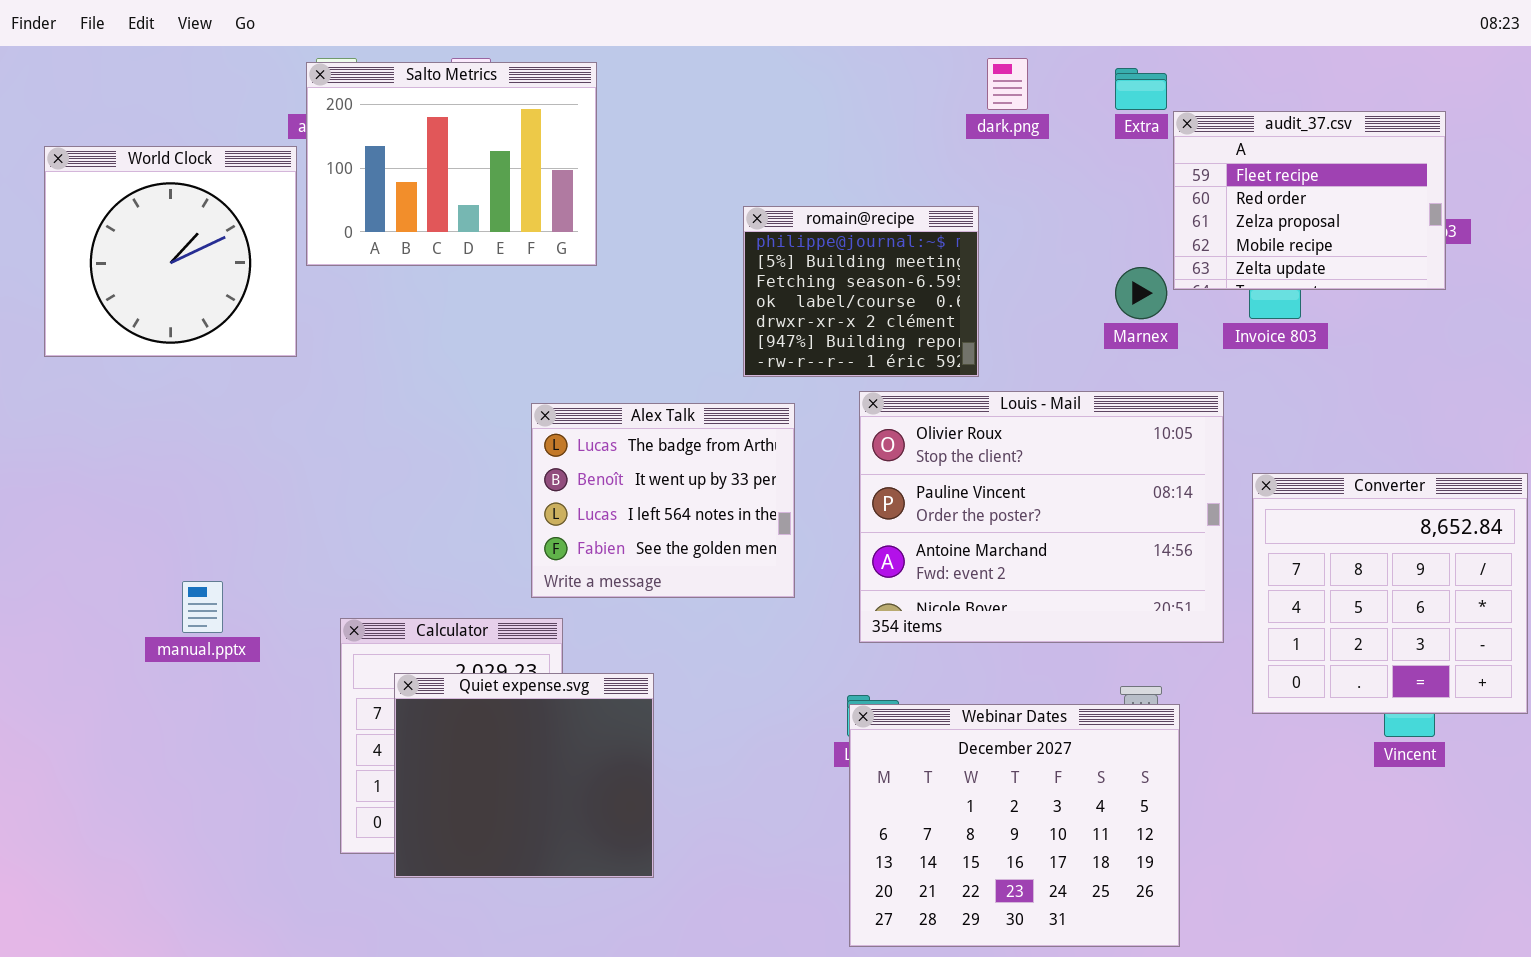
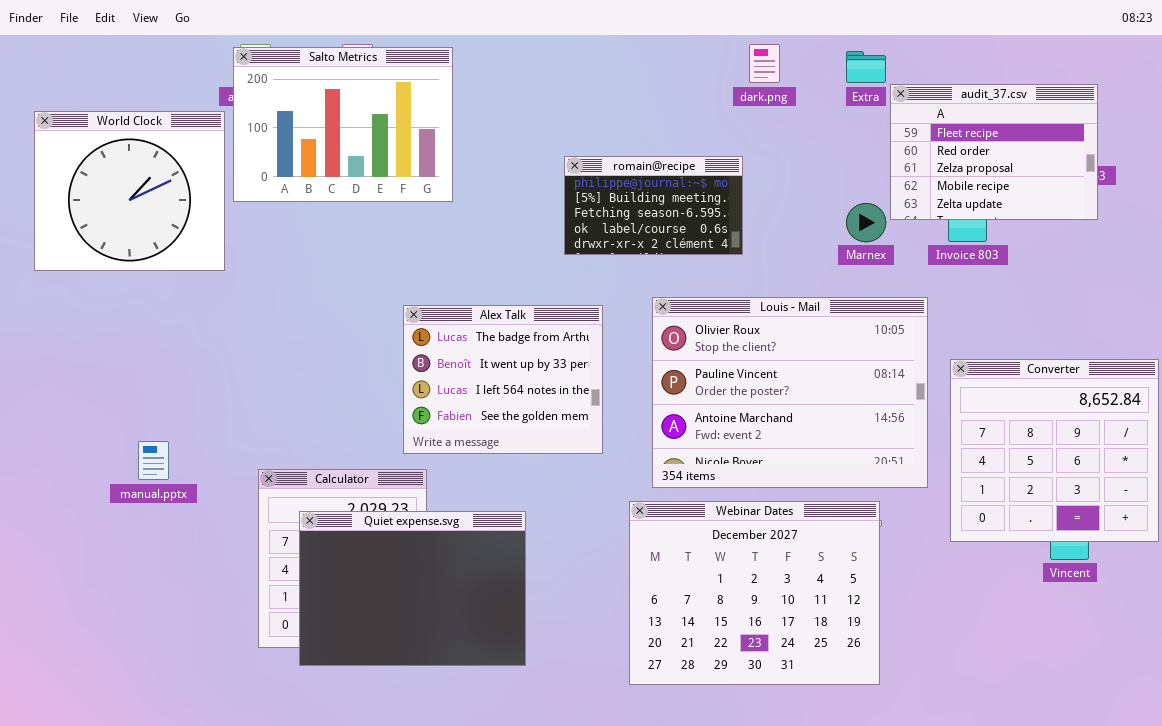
romain@recipe: [743,206,979,377] -> [564,156,743,255], resized
Quiet expense.svg: [394,673,654,878] -> [299,511,526,666], resized
Webinar Dates: [849,704,1180,947] -> [629,501,880,685], moved

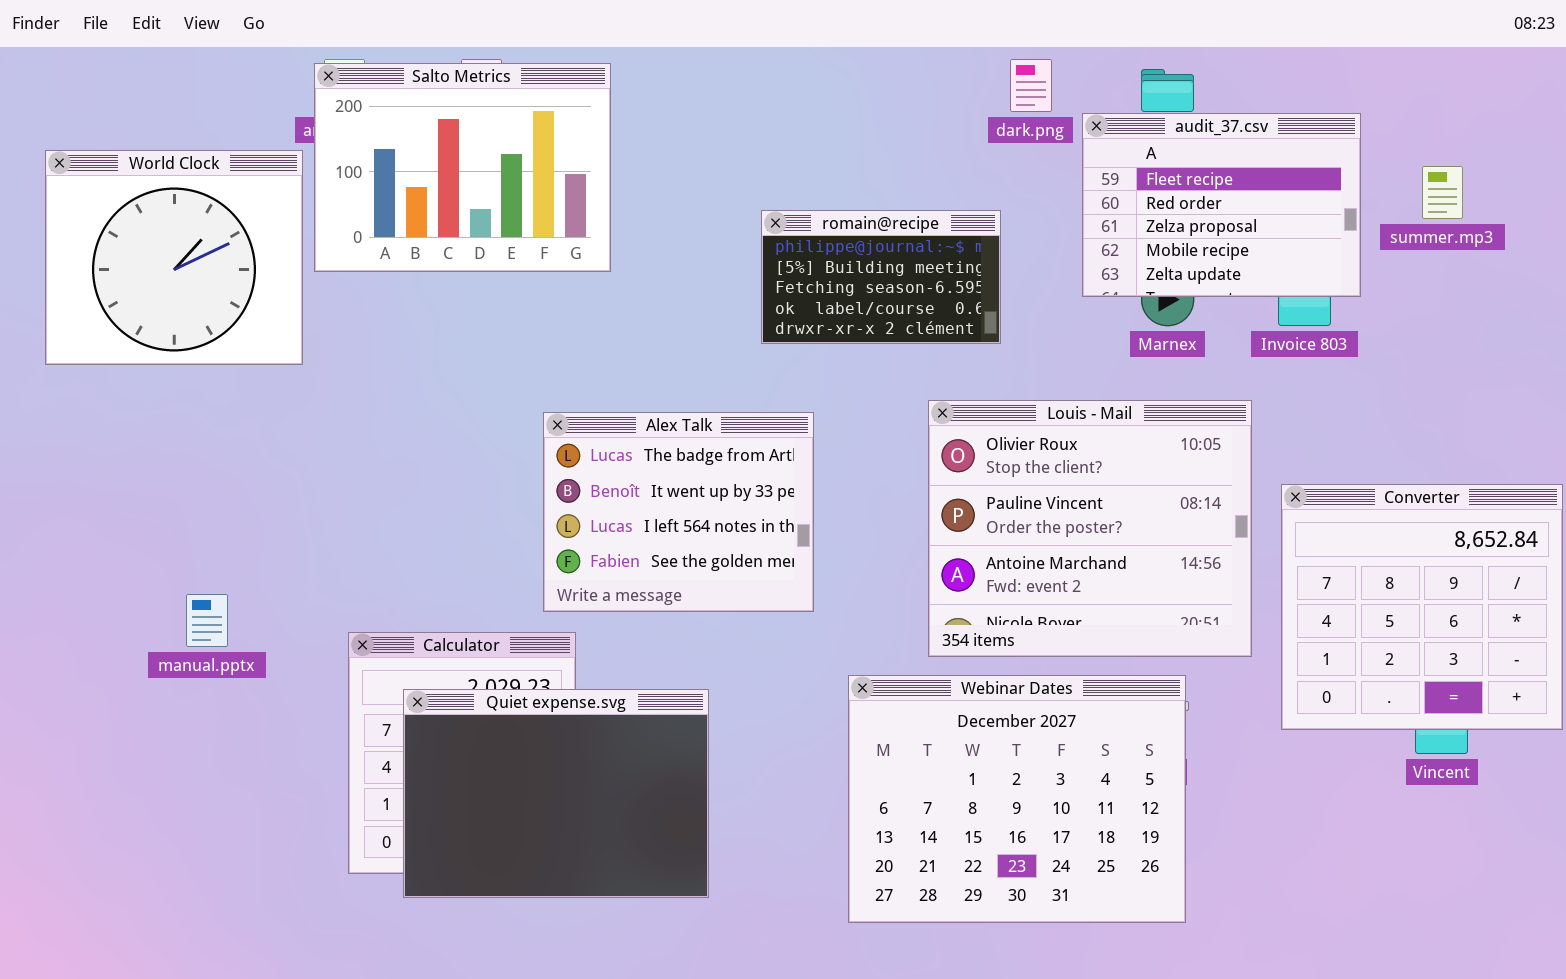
audit_37.csv: [890,84,1098,220] -> [1082,113,1361,297], moved
Louis - Mail: [652,297,928,488] -> [928,400,1252,657], resized

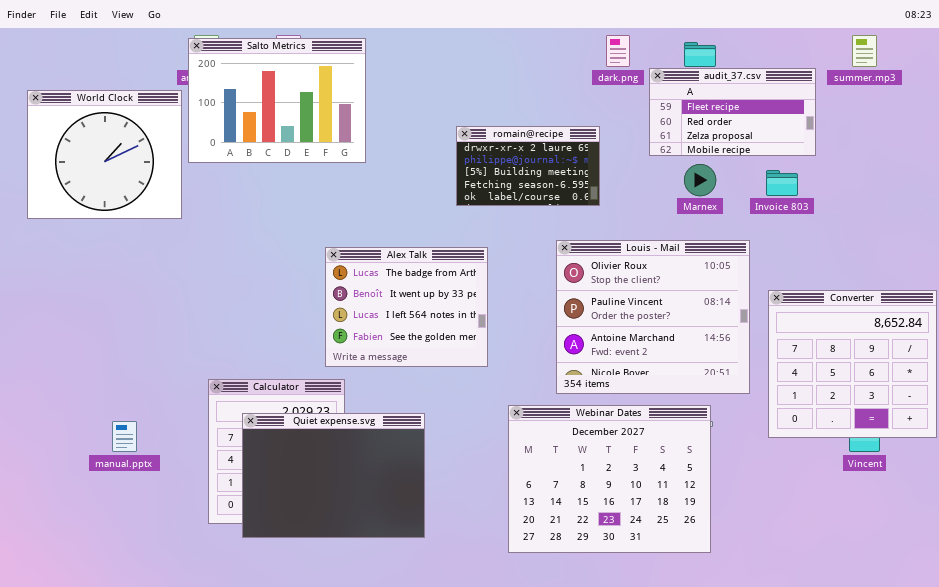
audit_37.csv: [1082,113,1361,297] -> [649,68,816,156], resized
summer.mp3: [1422,166,1463,219] -> [852,35,877,67], moved
romain@recipe: [761,210,1001,344] -> [456,126,600,206], scrolled up 1 row
manual.pptx: [186,594,228,647] -> [112,421,137,452], moved

